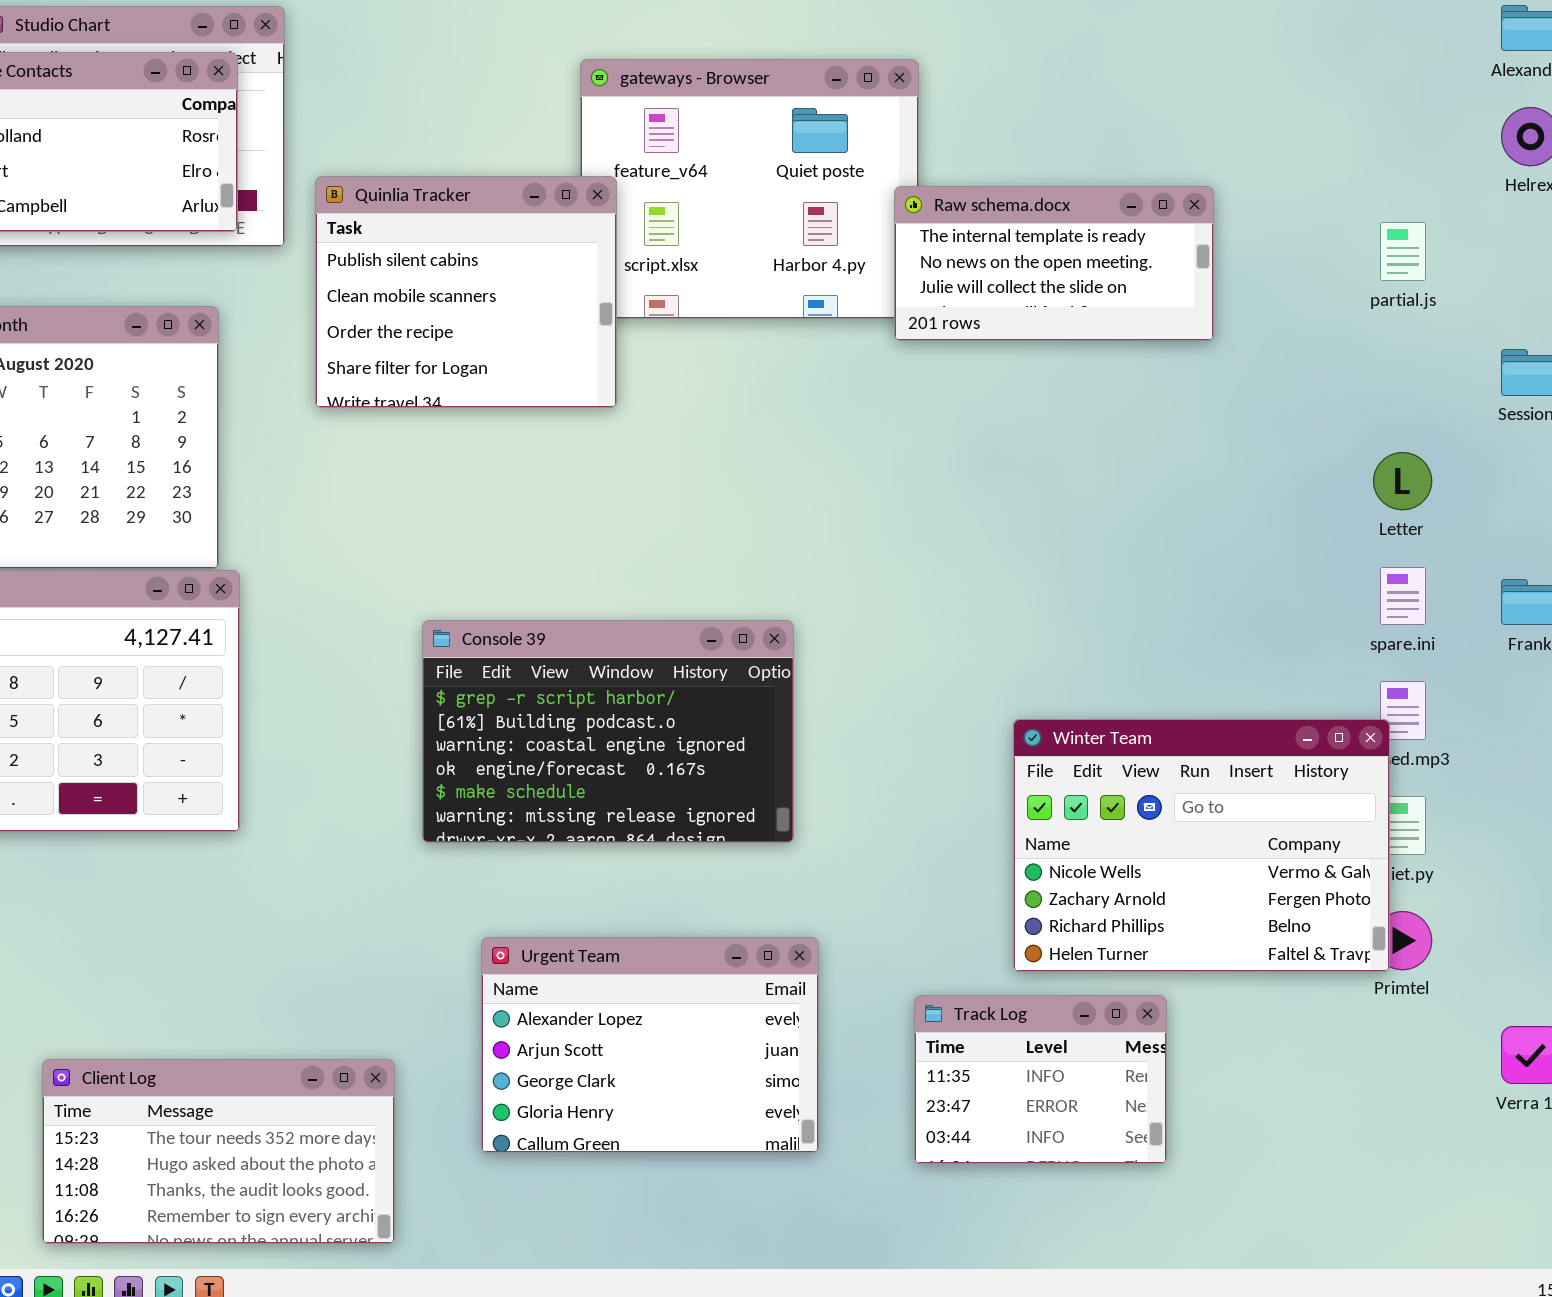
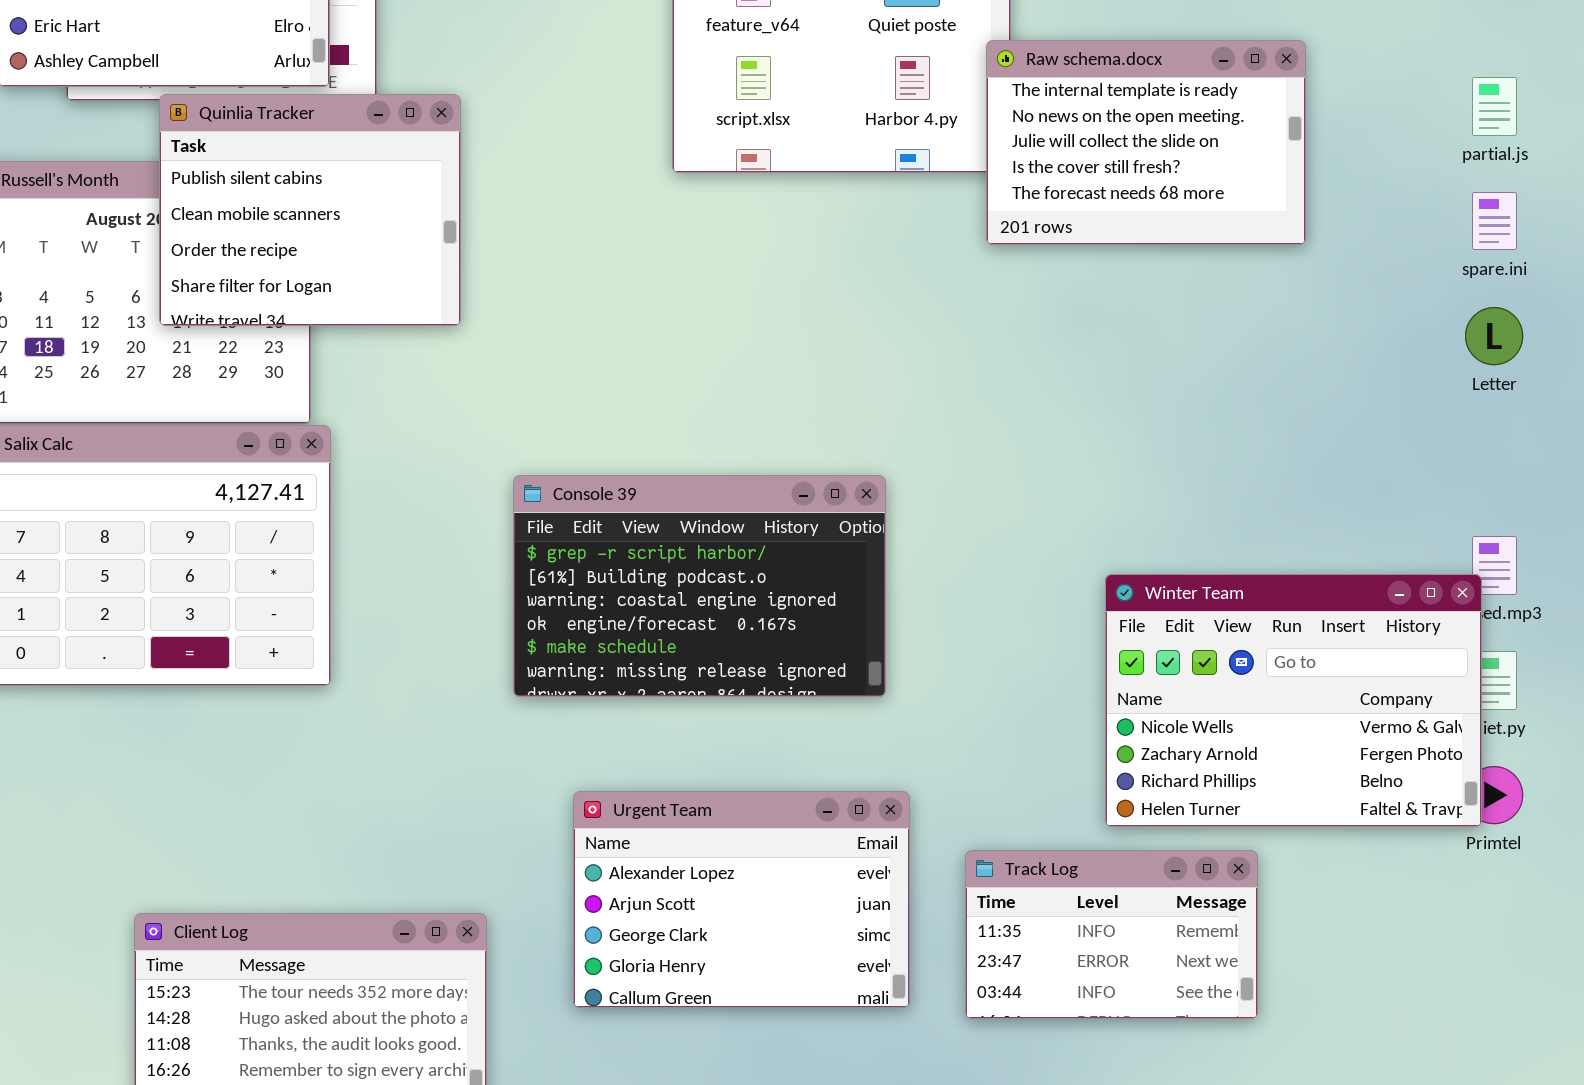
Quinlia Tracker: [315,176,617,408] -> [159,94,461,326], moved
Raw schema.docx: [894,186,1214,341] -> [986,40,1306,245], resized
spare.ini: [1380,567,1426,625] -> [1472,192,1517,250], moved
Track Log: [914,995,1167,1164] -> [965,850,1258,1019], resized

